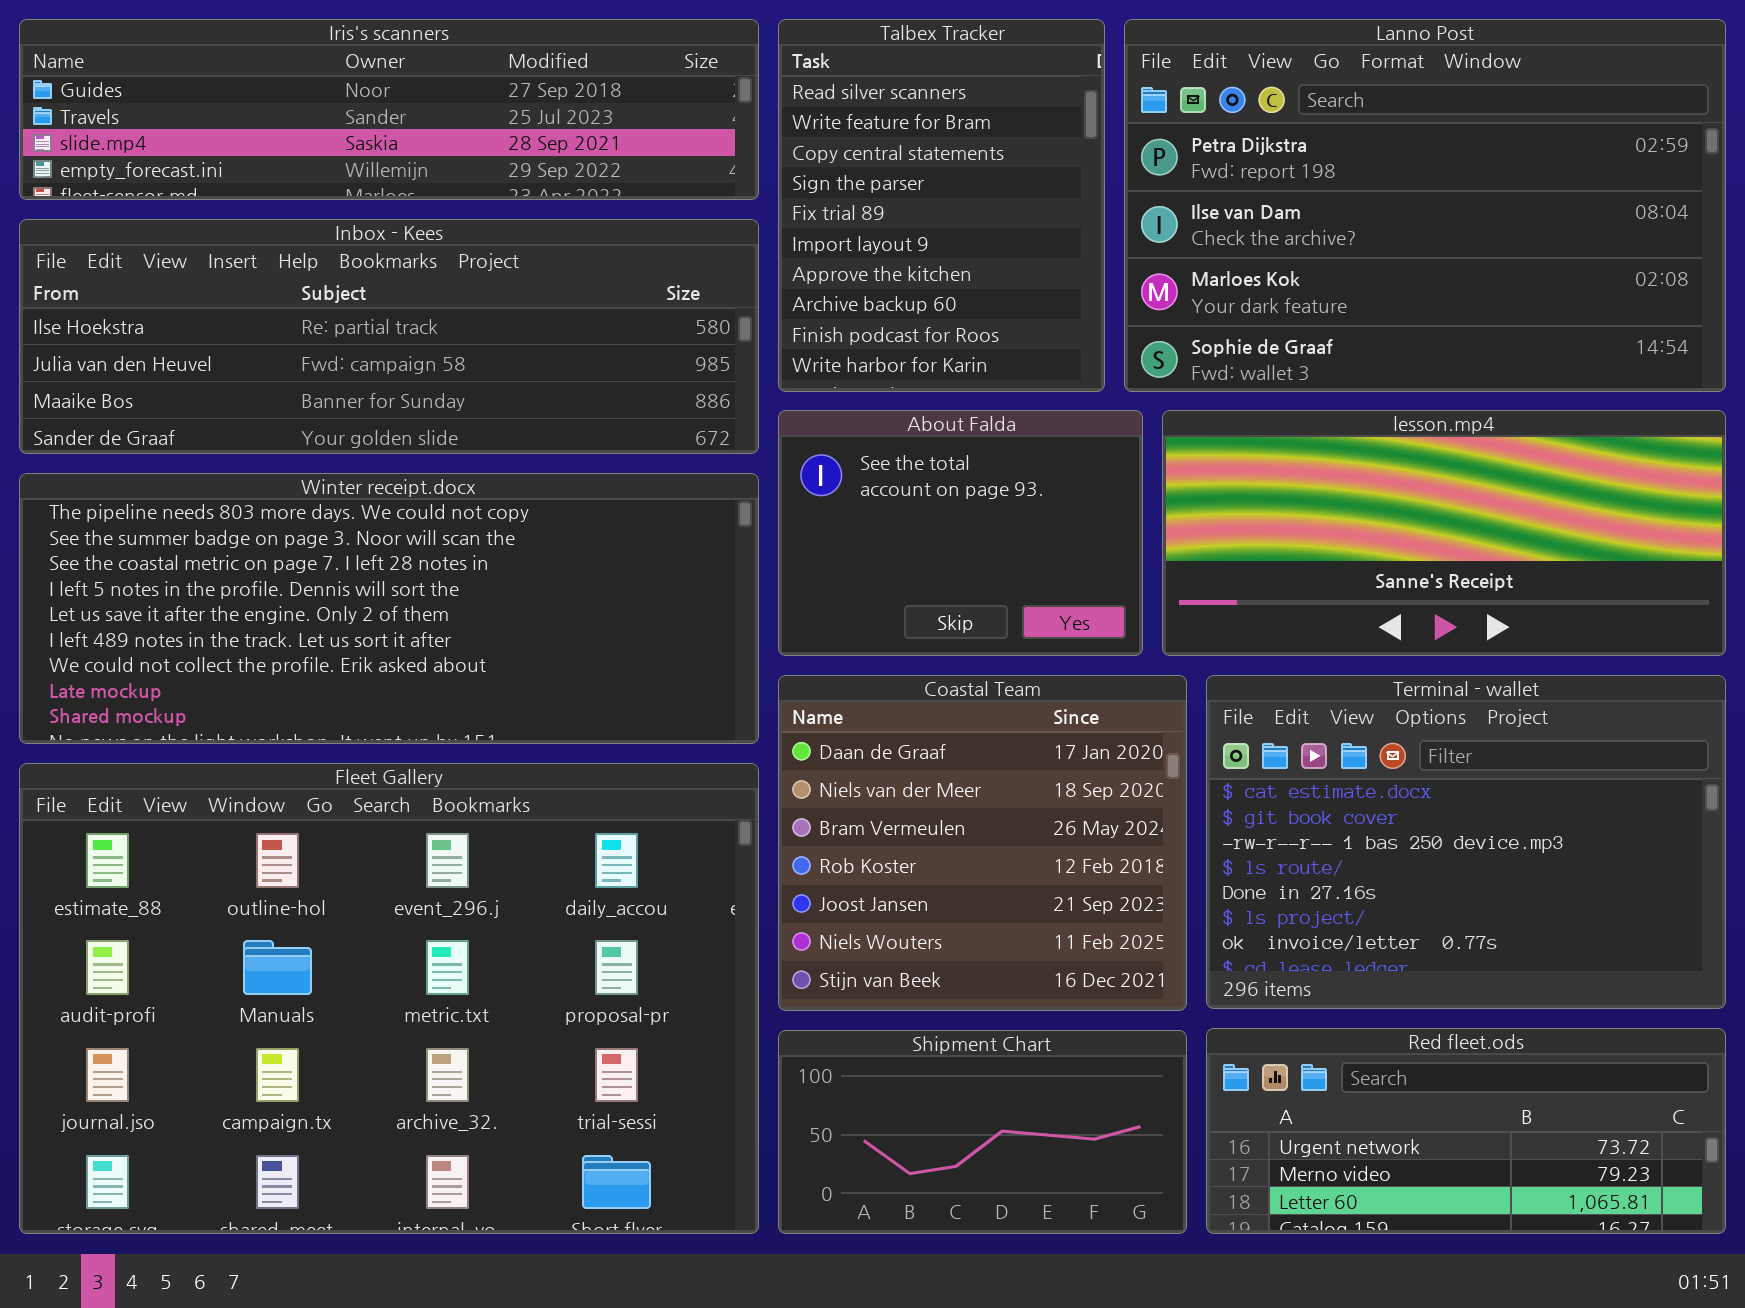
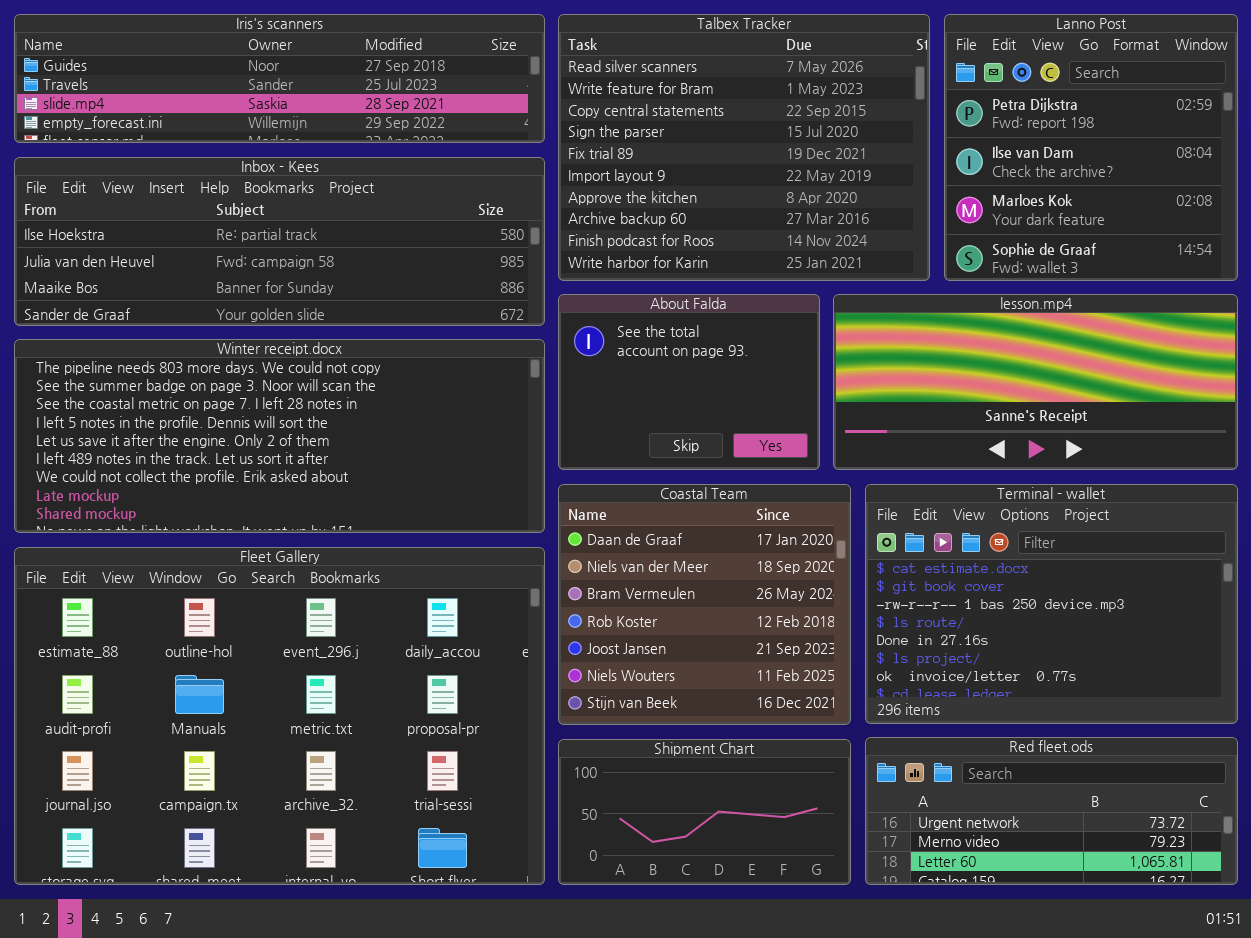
Talbex Tracker: [778,19,1105,392] -> [558,14,930,281], resized
Lanno Post: [1124,19,1726,392] -> [944,14,1238,281], resized

